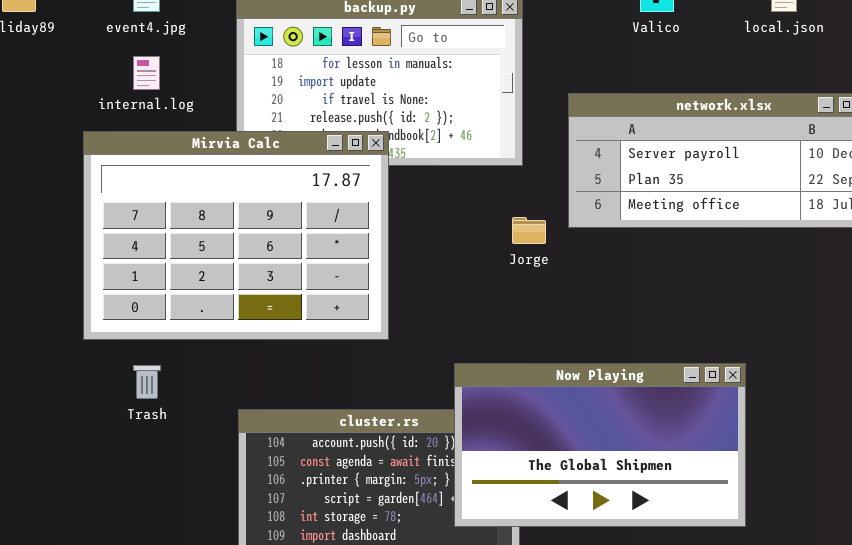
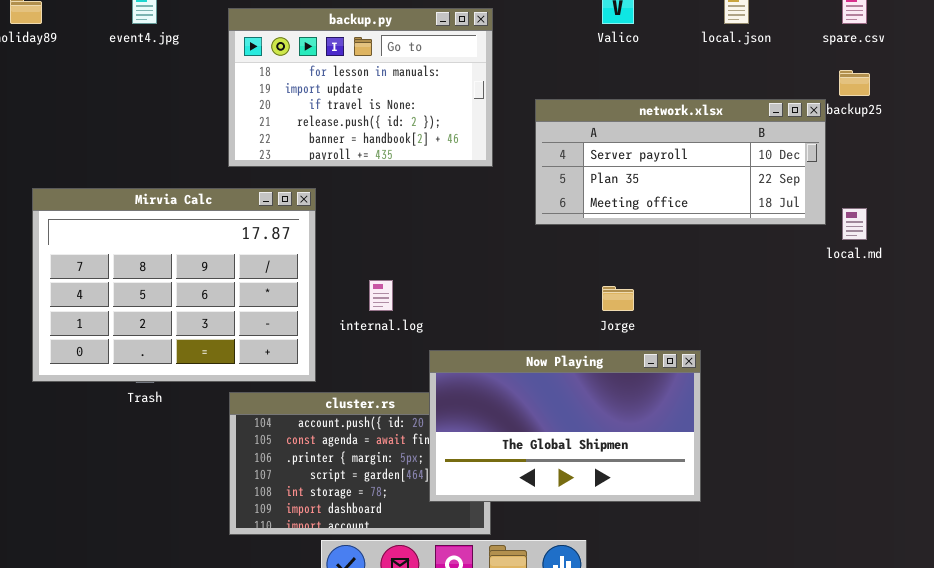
internal.log: [133,56,160,90] -> [369,280,393,311], moved
Mirvia Calc: [83,131,389,340] -> [32,188,316,382], moved
Jorge: [512,217,546,244] -> [602,286,634,311], moved

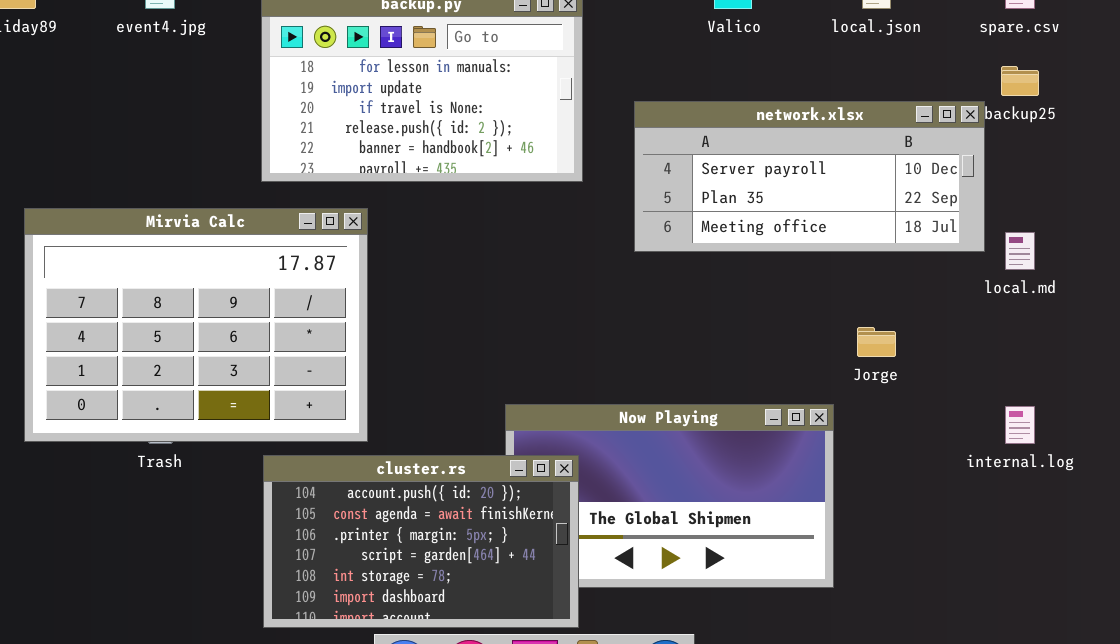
internal.log: [369,280,393,311] -> [1005,406,1035,444], moved
Jorge: [602,286,634,311] -> [857,327,896,357], moved
cluster.rs: [229,392,491,535] -> [263,455,579,628], raised

